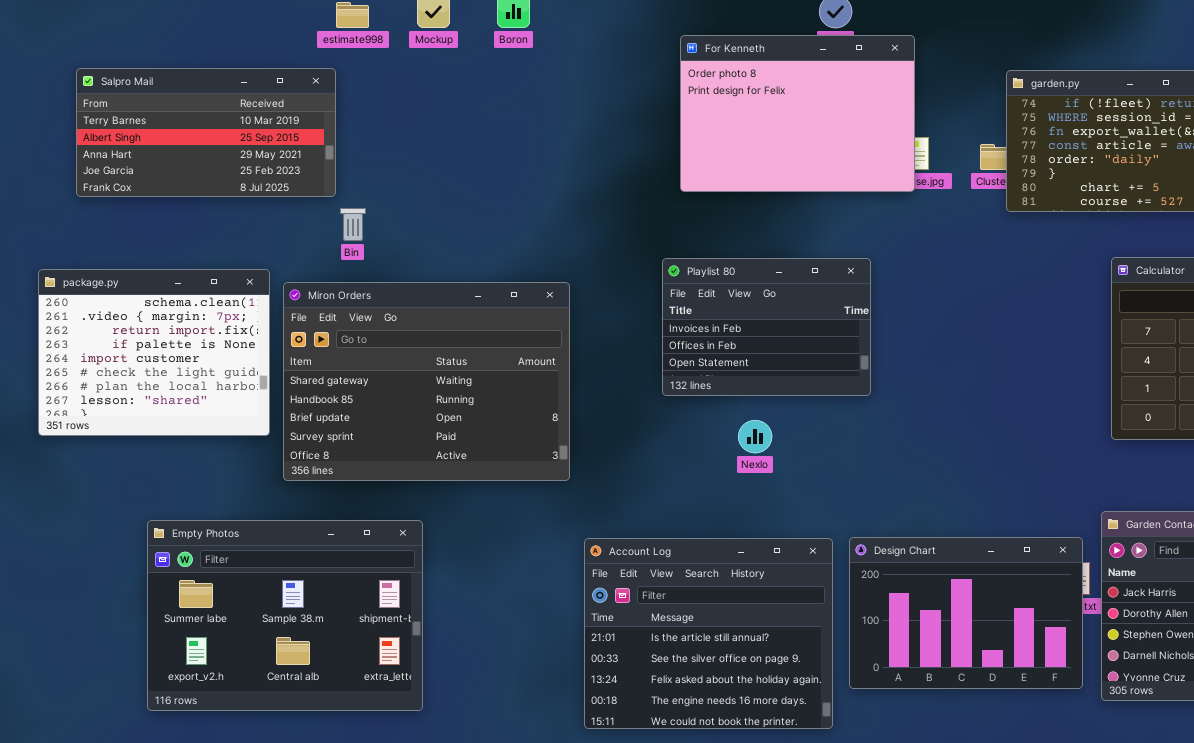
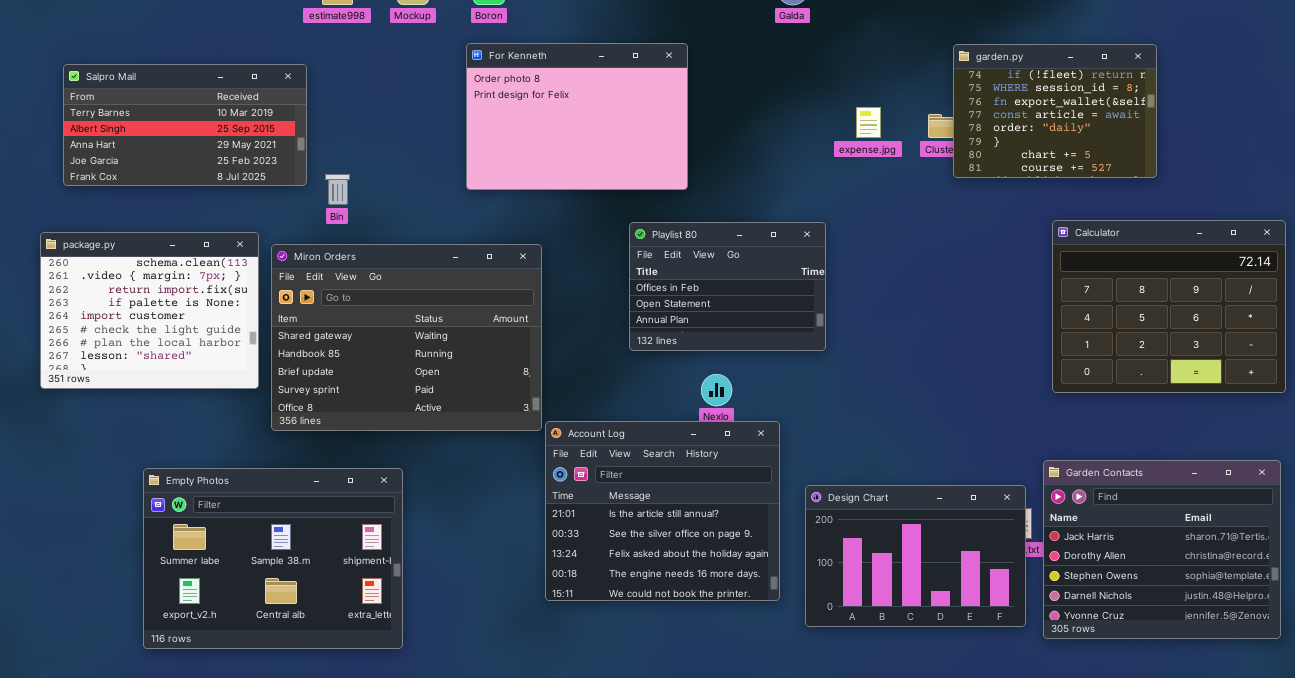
For Kenneth: [680,35,915,192] -> [466,43,688,190], moved
Salpro Mail: [76,68,336,197] -> [63,64,307,186], moved
Playlist 80: [662,258,871,396] -> [629,222,826,351], scrolled down 1 row
Account Log: [584,538,833,729] -> [545,421,780,601], moved

